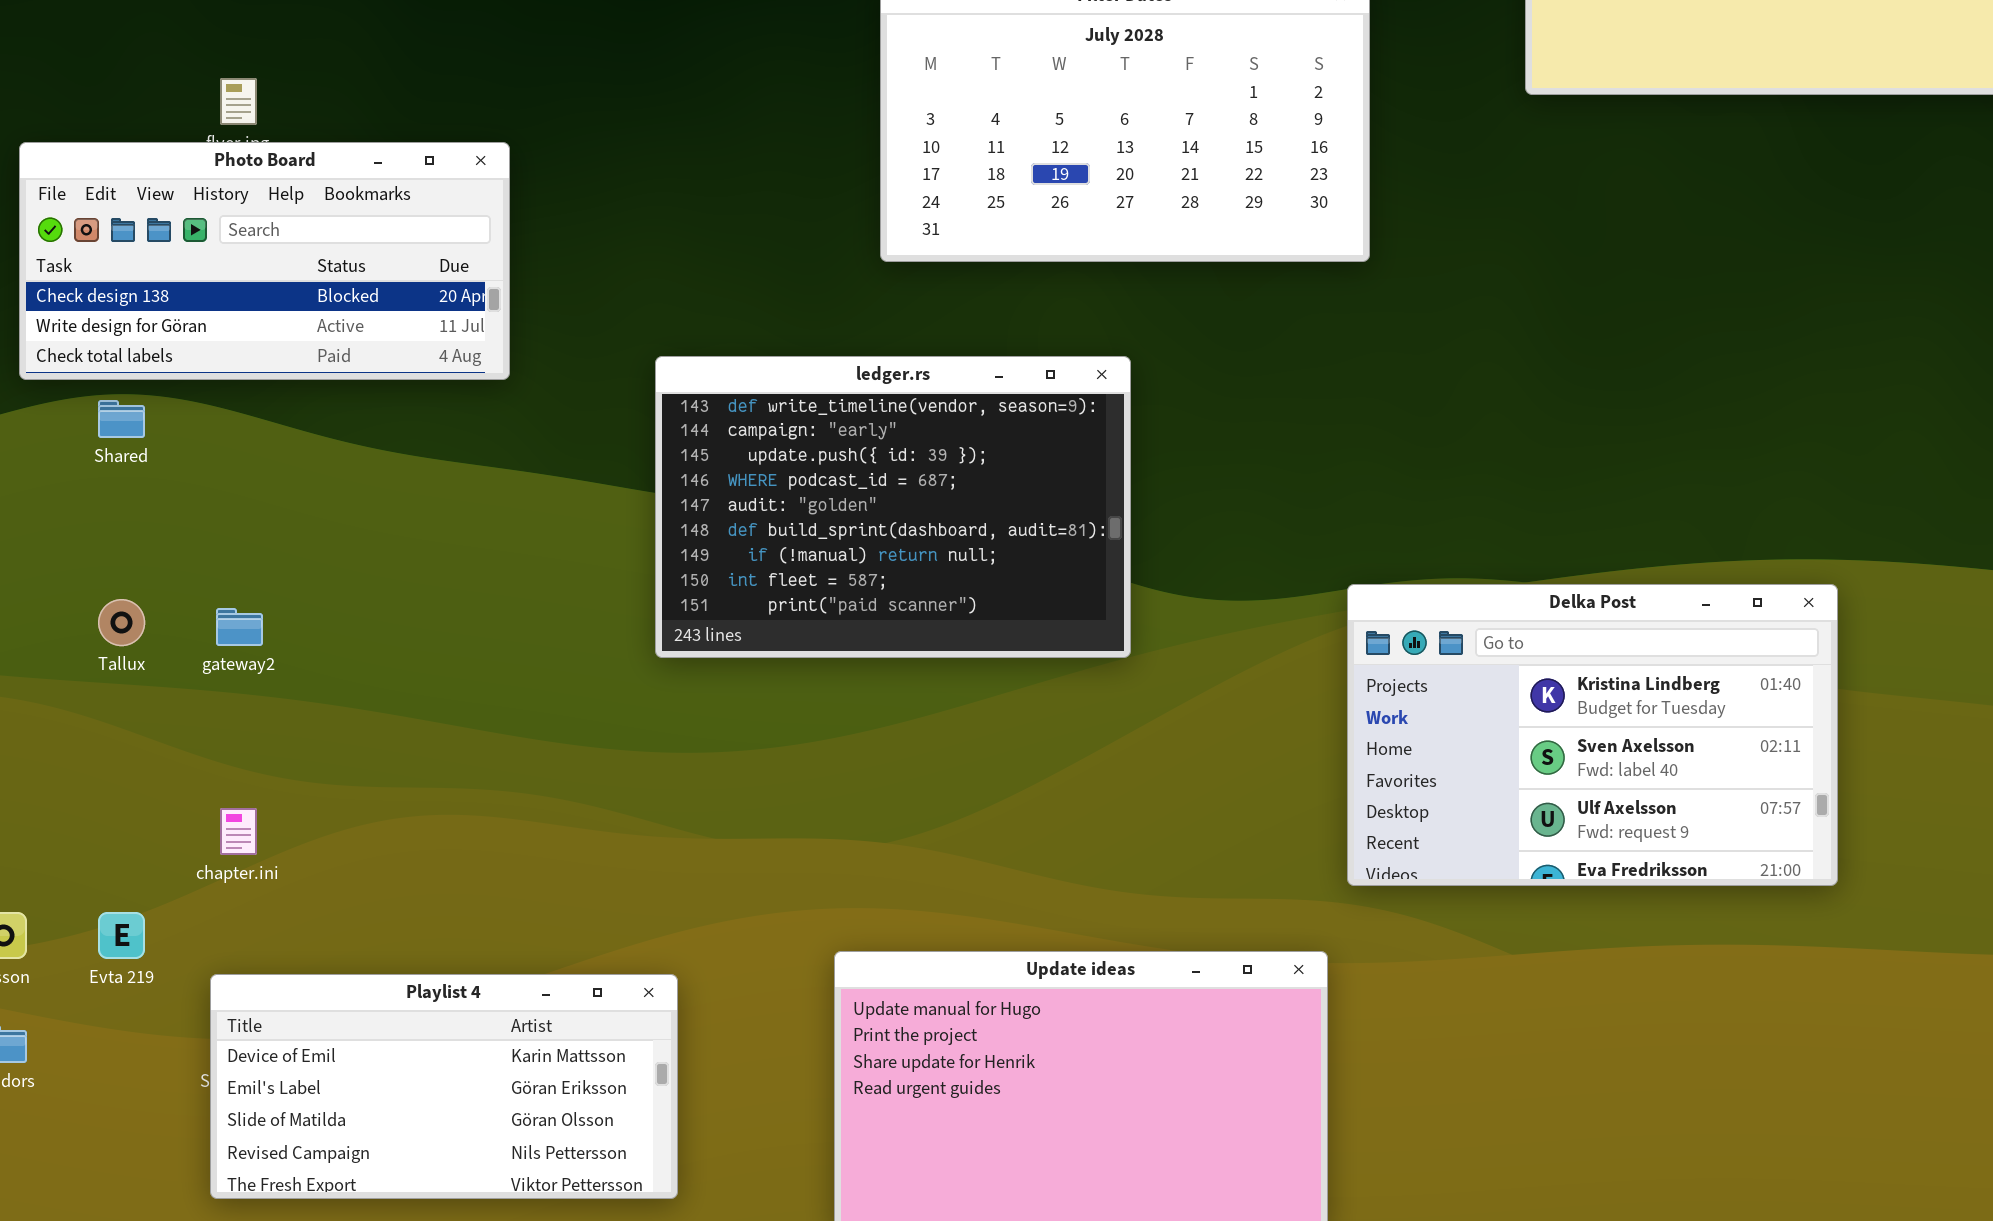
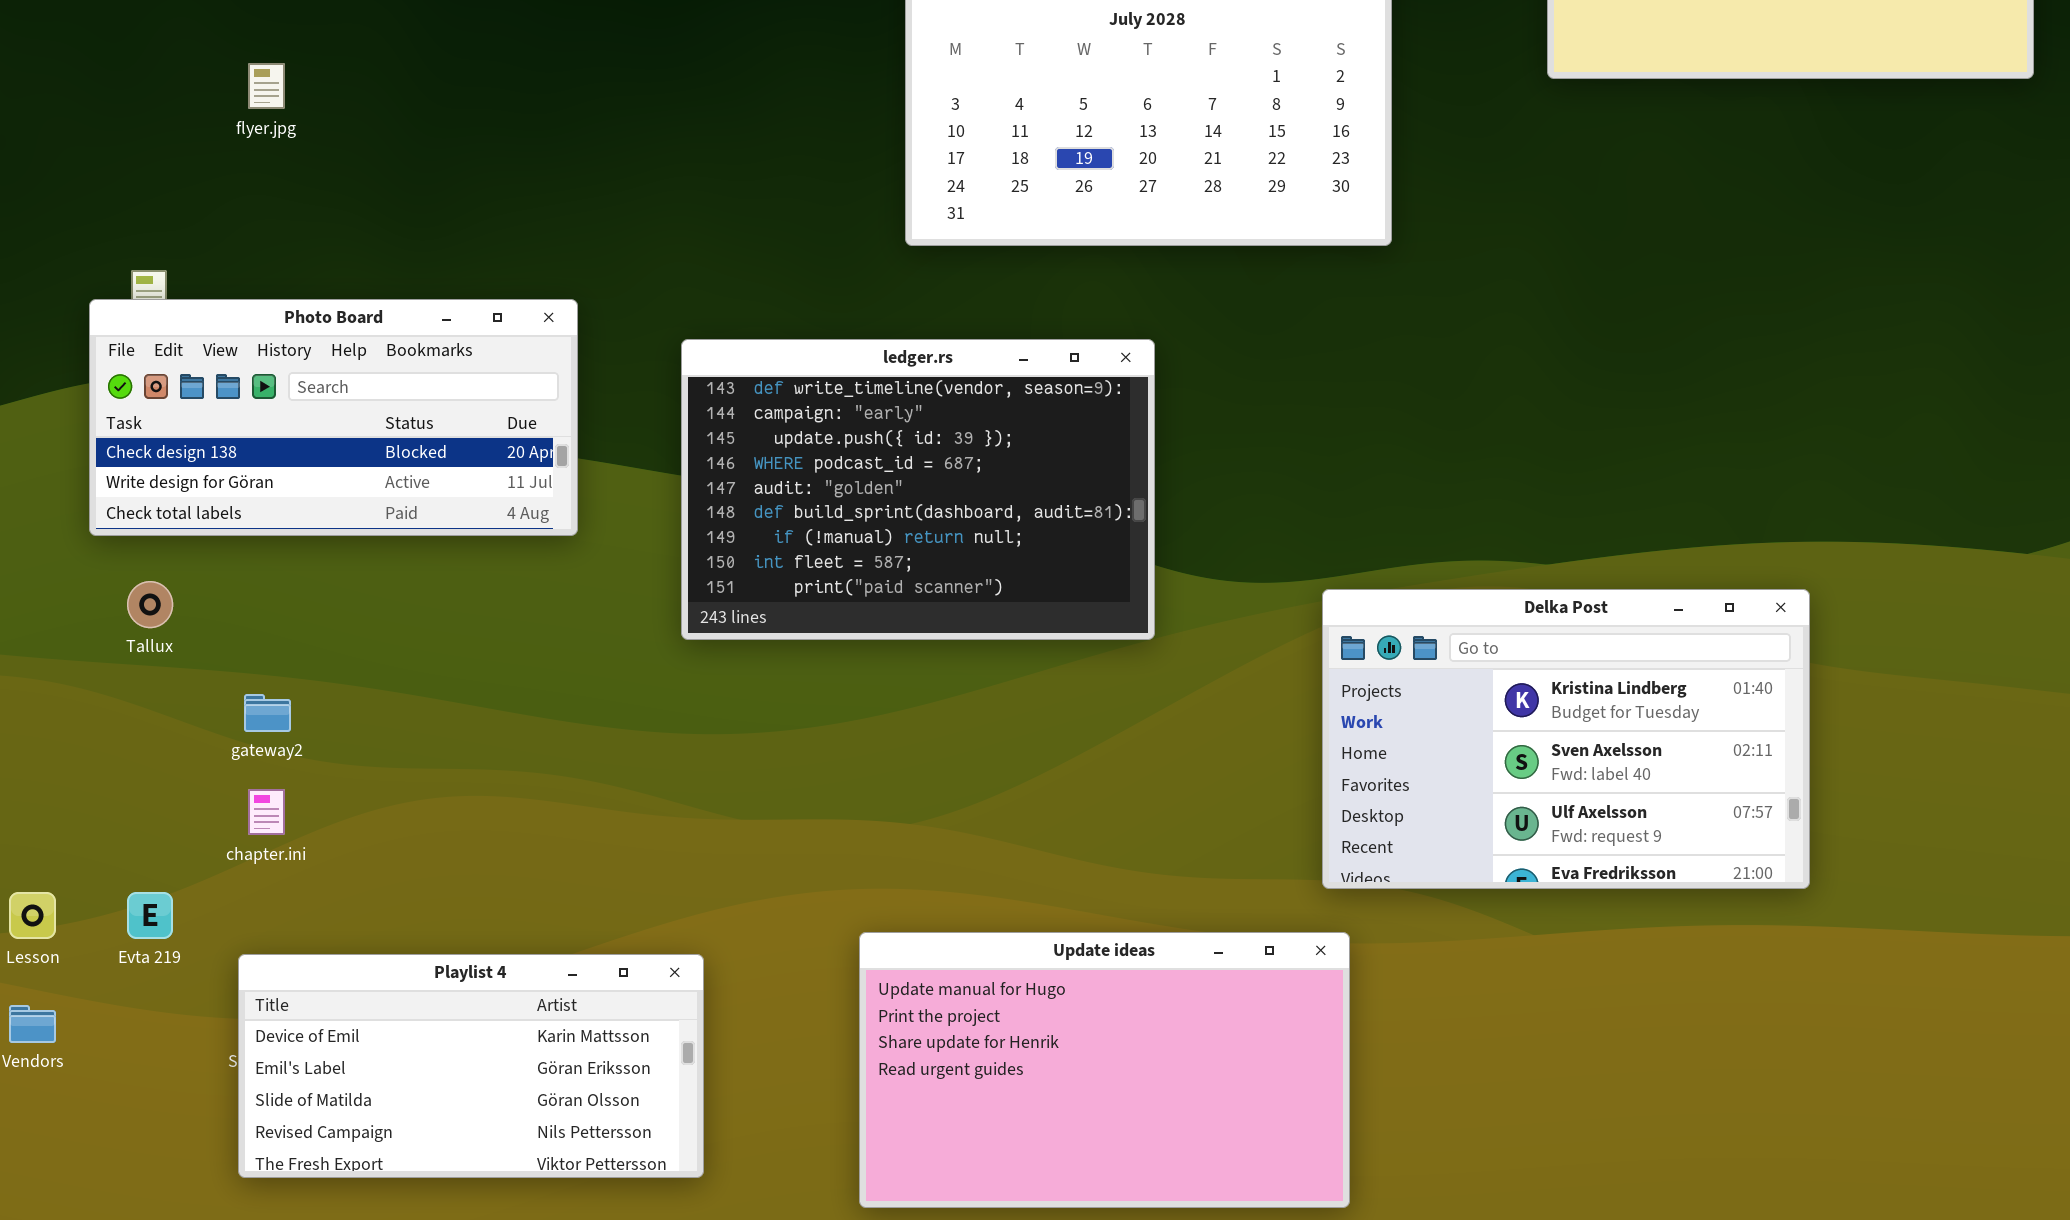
Photo Board: [19,142,510,380] -> [89,299,578,536], moved
Delka Post: [1347,584,1838,886] -> [1322,589,1810,889], moved
gateway2: [216,608,263,646] -> [244,694,291,732], moved

